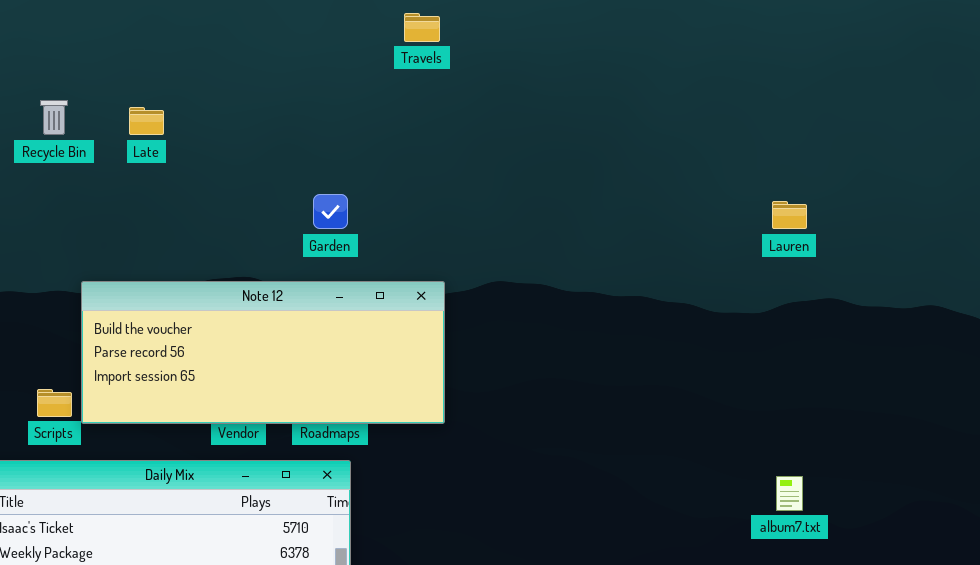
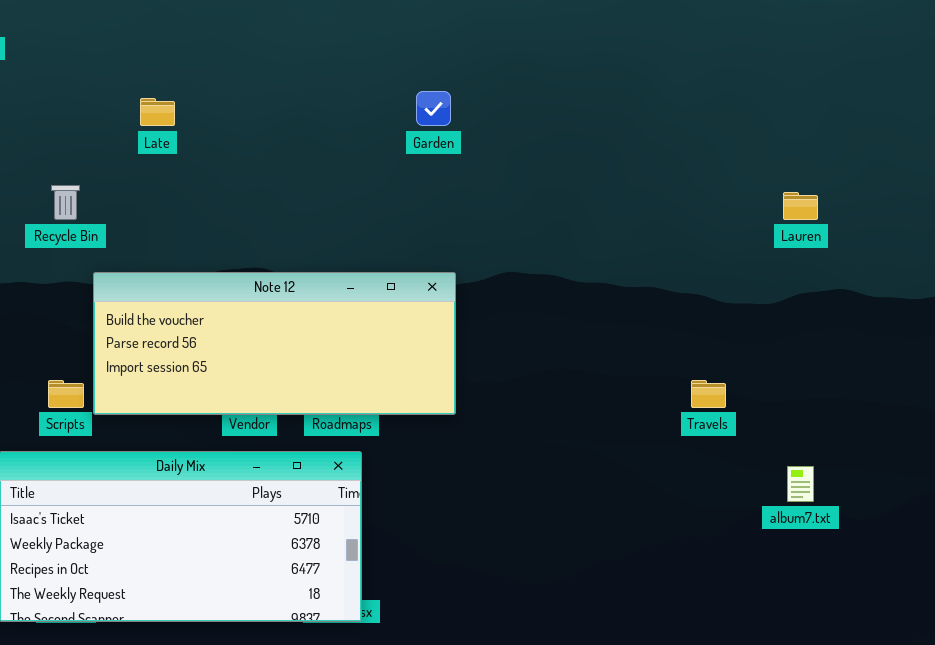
Travels: [404,13,440,42] -> [691,380,726,408], moved
Recycle Bin: [40,100,68,135] -> [51,185,80,220], moved
Garden: [313,194,348,229] -> [416,91,451,126], moved

